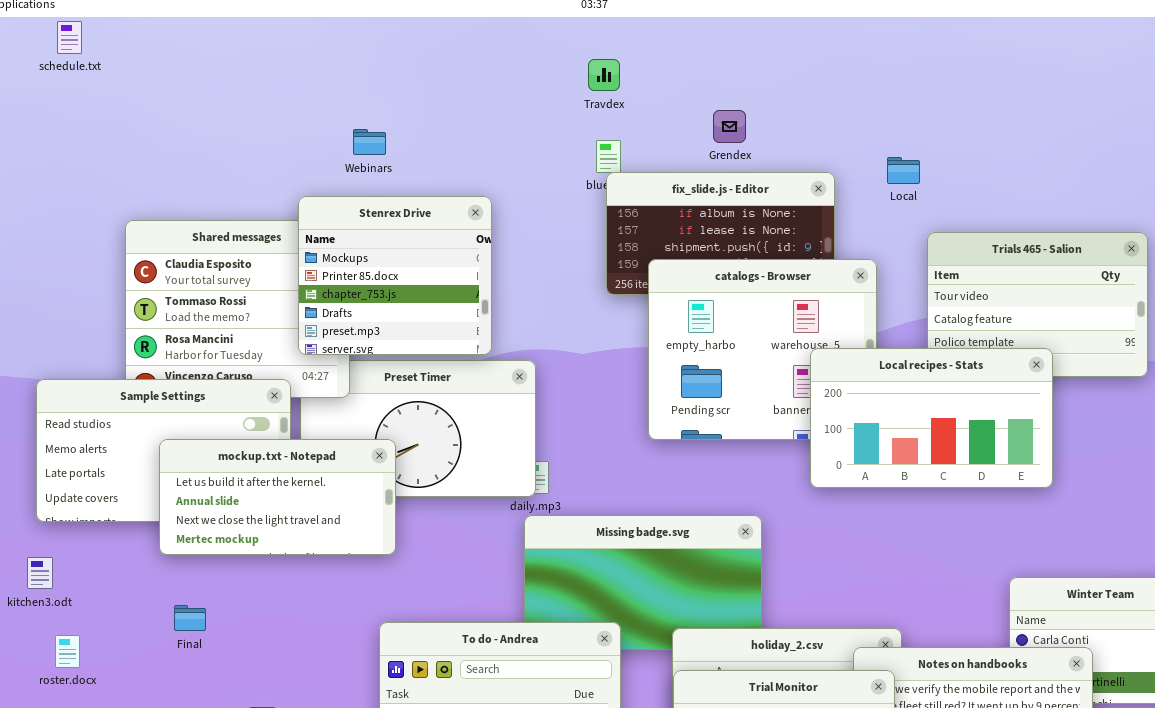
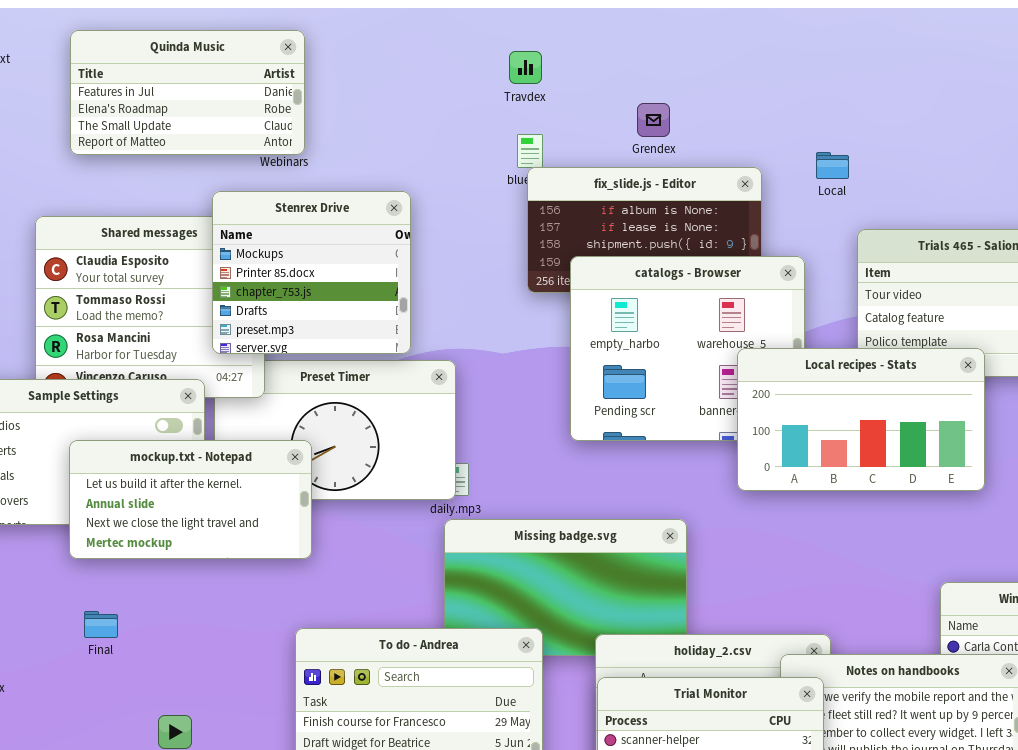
Quinda Music: none -> [70,30,305,155], opened

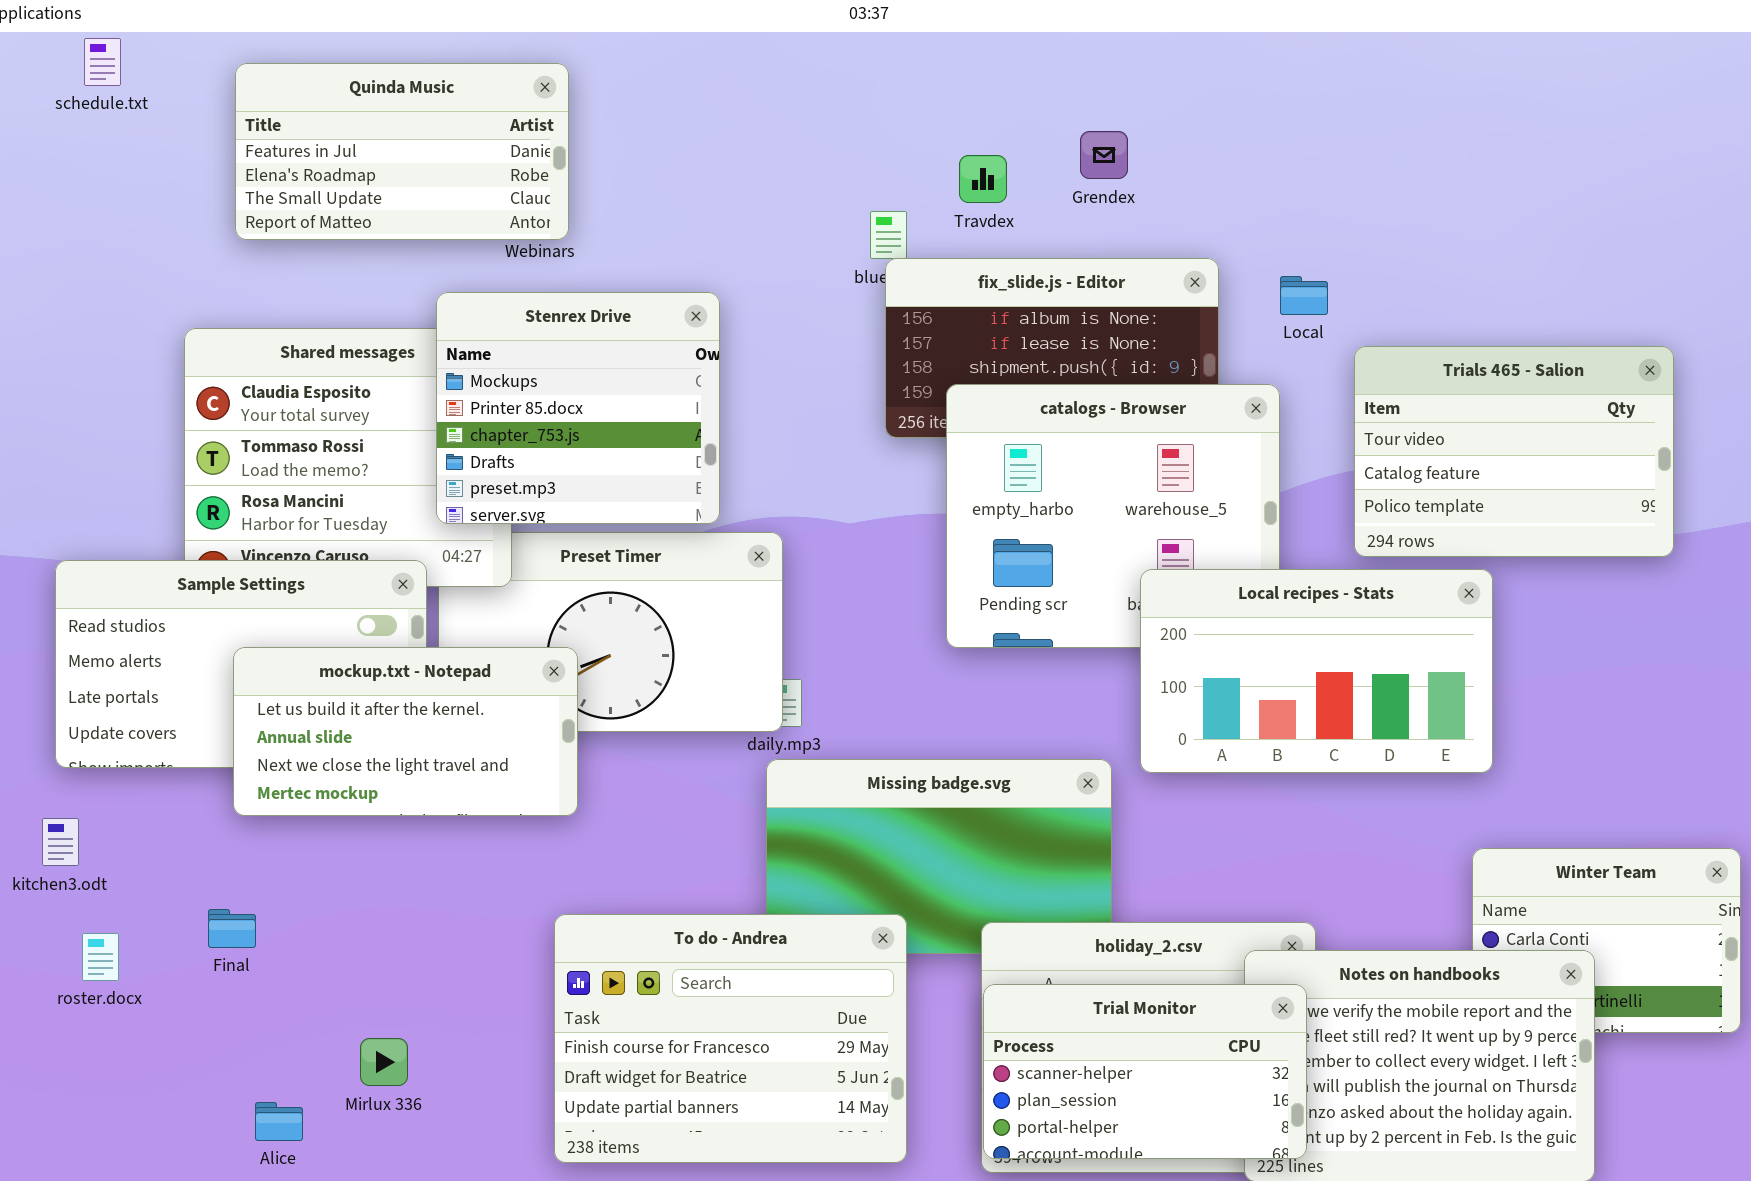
Travdex: [509,51,542,84] -> [959,155,1007,203], moved
Grendex: [637,103,670,137] -> [1080,131,1128,179], moved
Local: [816,152,849,179] -> [1280,276,1328,315], moved
Local recipes - Stats: [737,348,985,491] -> [1140,569,1493,773], moved
Final: [84,611,118,638] -> [208,909,256,948], moved

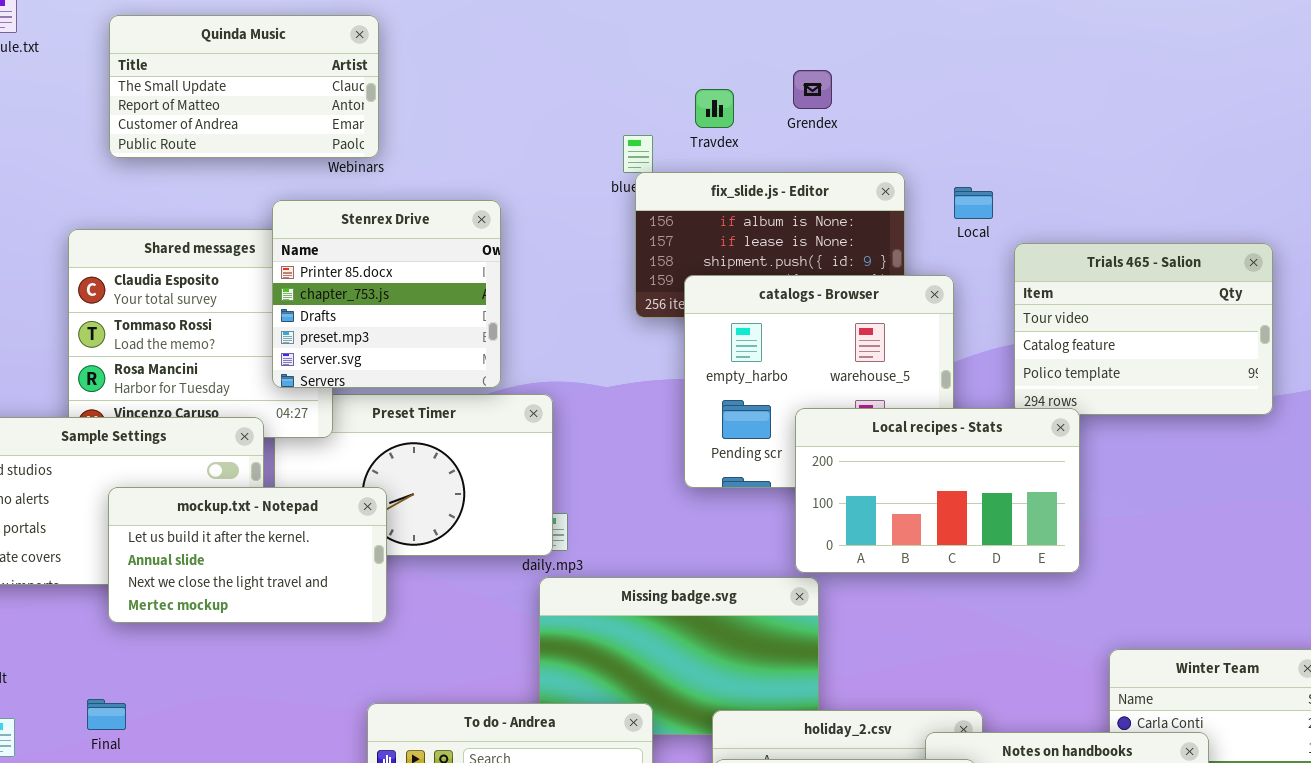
Quinda Music: [235,63,569,240] -> [109,15,379,158], scrolled down 2 rows
Stenrex Drive: [436,292,720,524] -> [272,200,501,388], scrolled down 1 row
Local recipes - Stats: [1140,569,1493,773] -> [795,408,1080,573], moved

